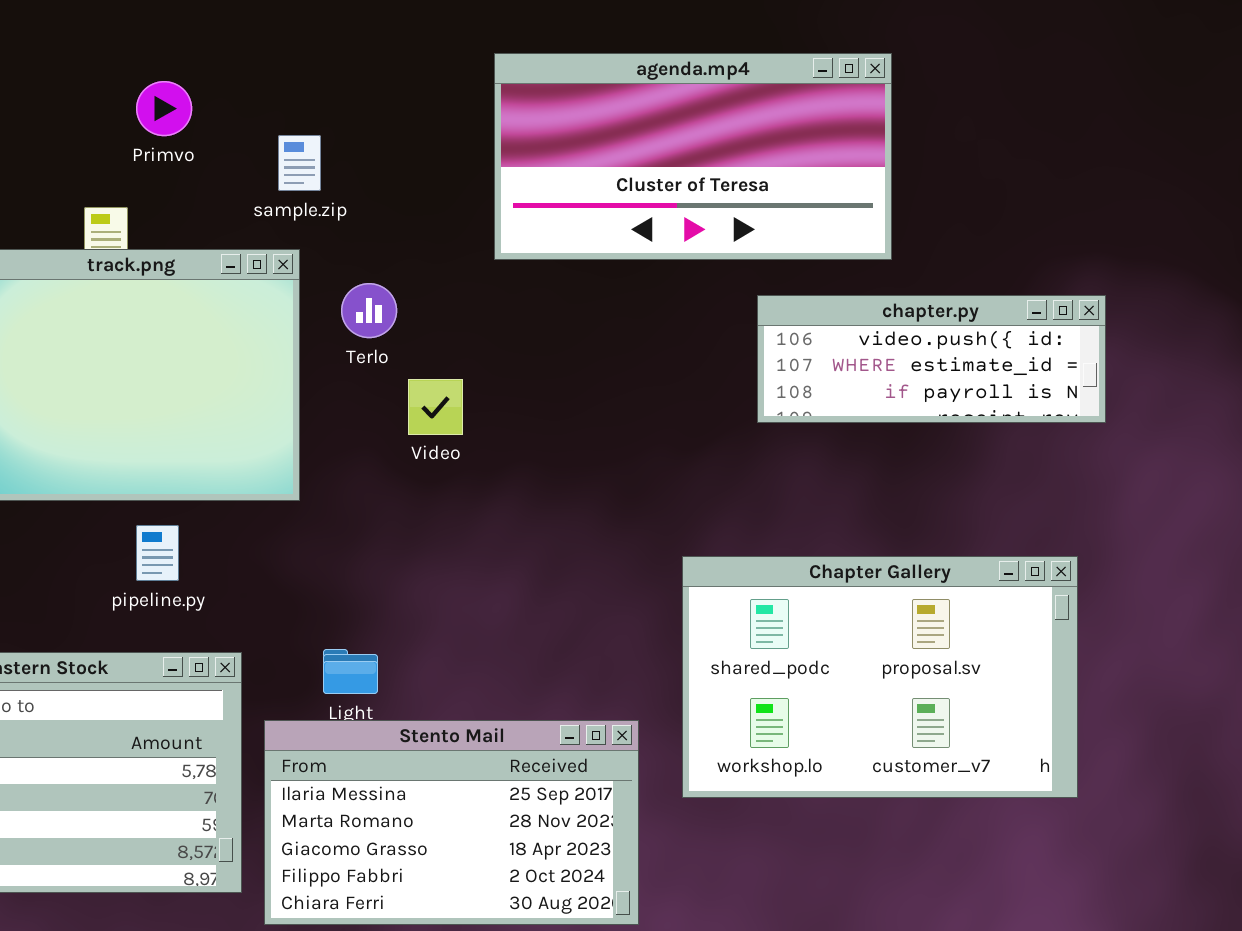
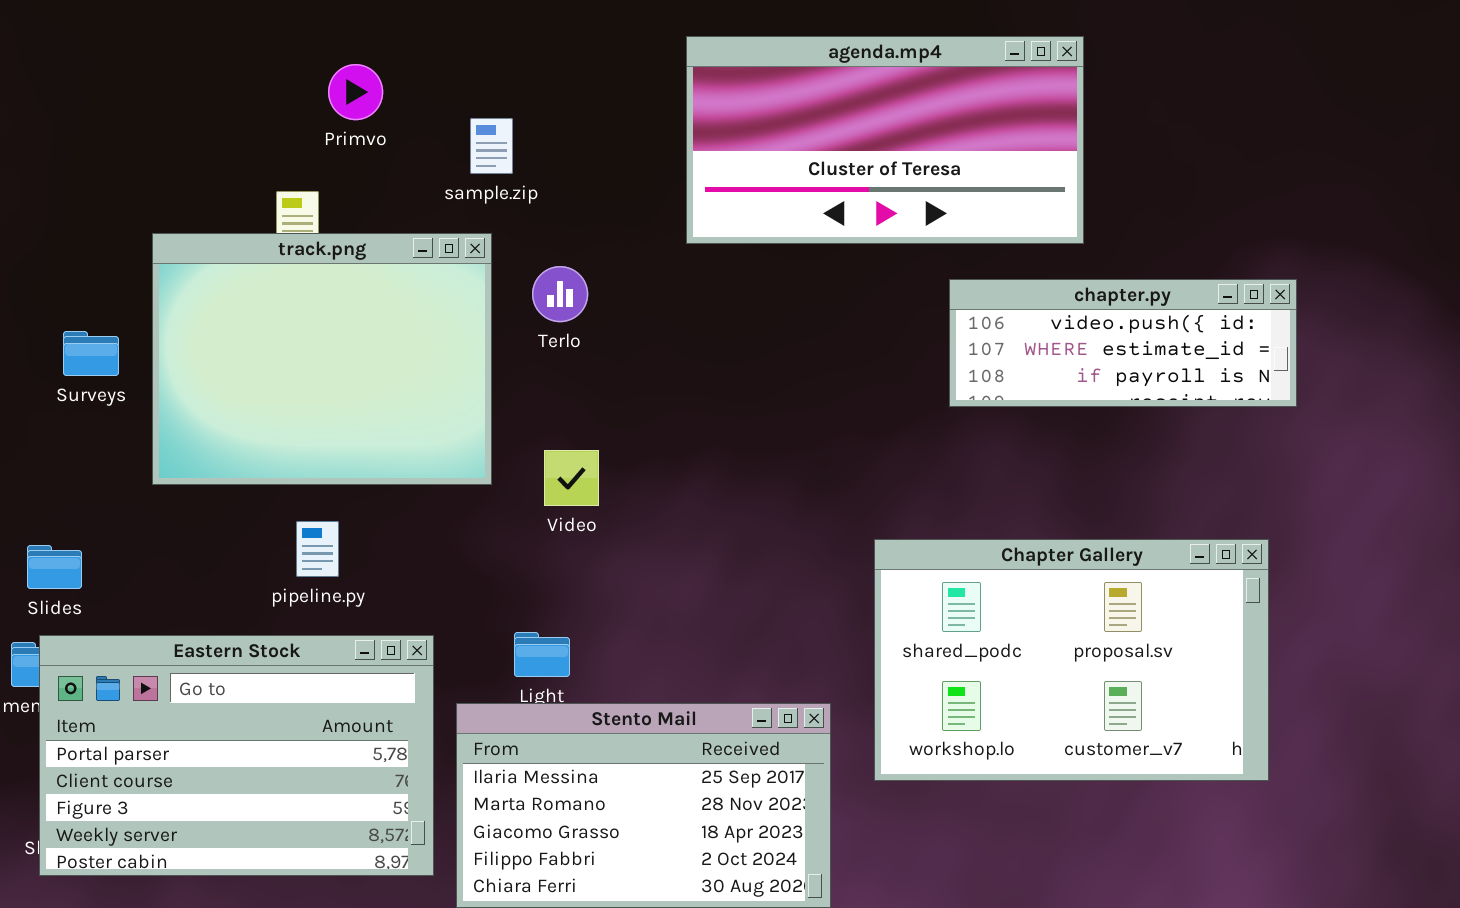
Video: [408,379,463,435] -> [544,450,599,506], moved
pipeline.py: [136,525,179,581] -> [296,521,339,577], moved

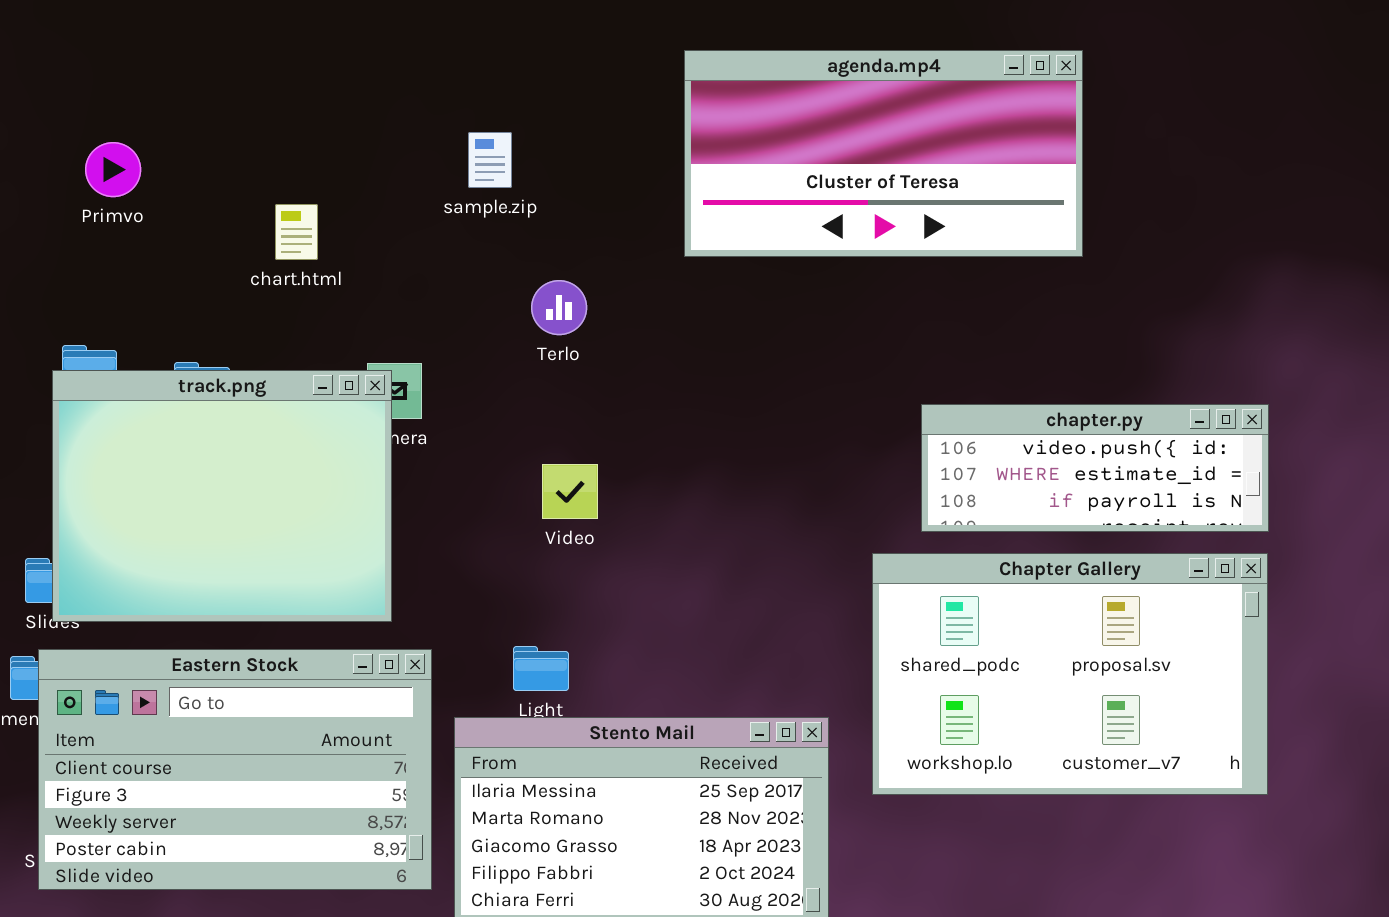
Primvo: [328,64,383,120] -> [85,142,141,197], moved
track.png: [152,233,492,485] -> [52,370,392,622], moved
chapter.py: [949,279,1297,407] -> [921,404,1269,532], moved
Eastern Stock: [39,635,434,876] -> [38,649,432,890], scrolled down 1 row

